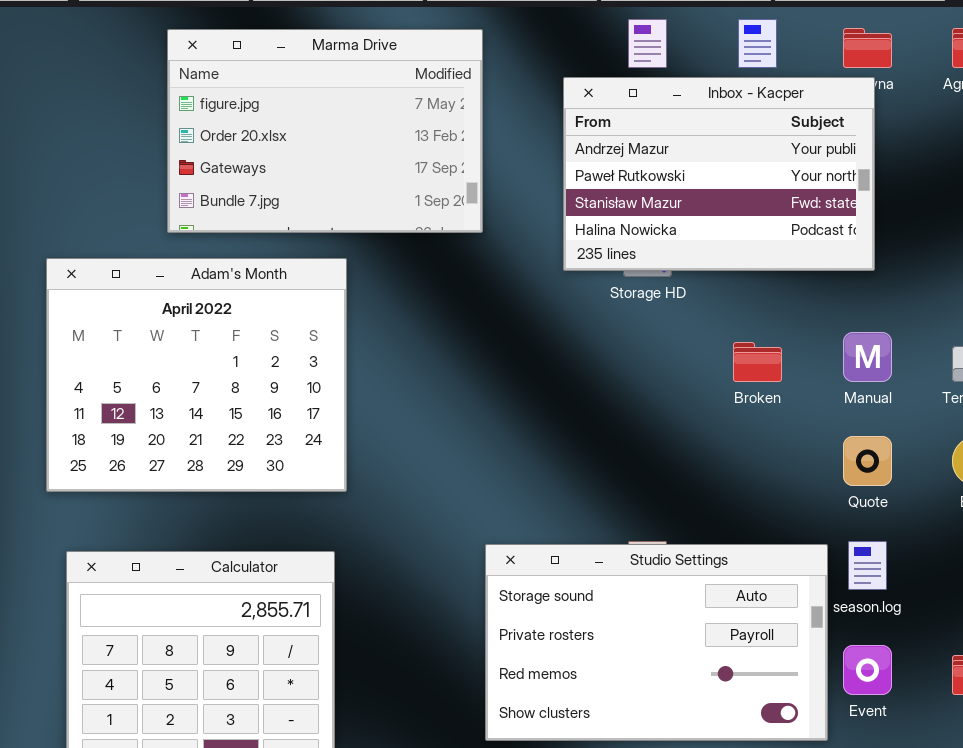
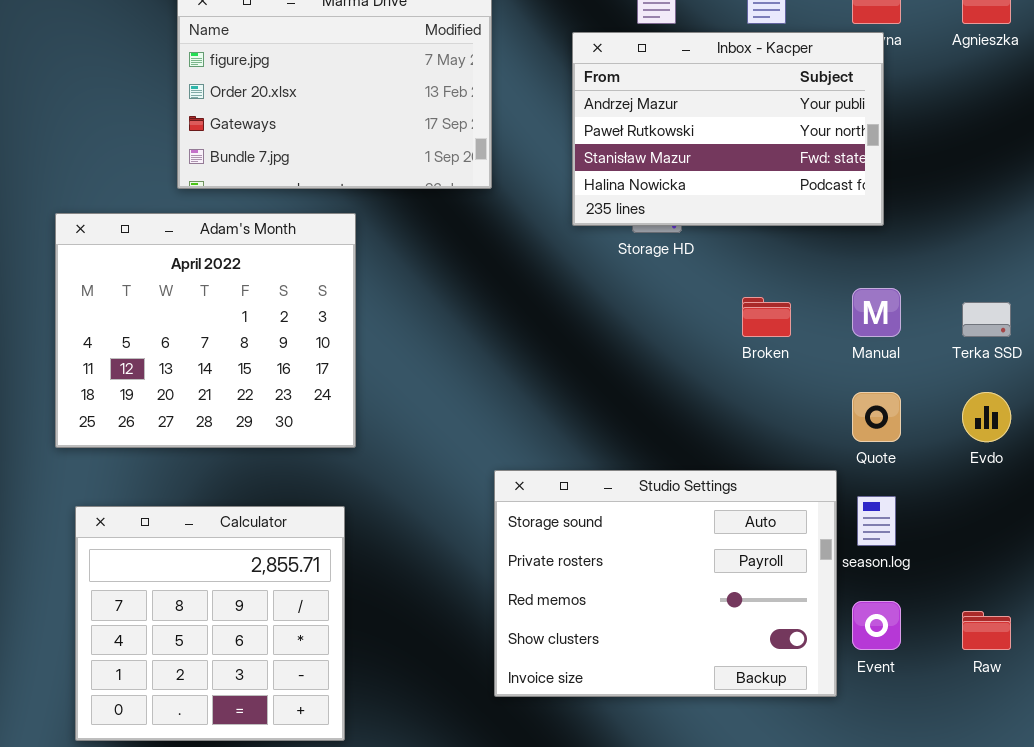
Studio Settings: [485,544,828,741] -> [494,470,837,697], resized

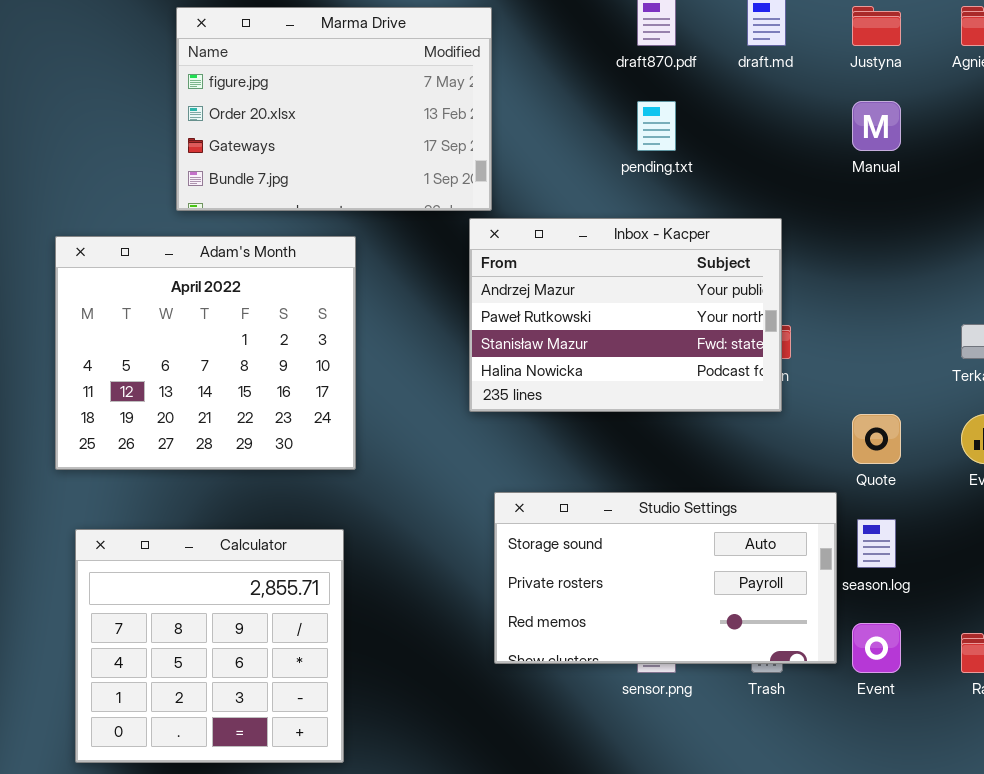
Inbox - Kacper: [572,32,884,226] -> [469,218,782,412], moved
Manual: [852,288,901,337] -> [852,101,901,151], moved
Studio Settings: [494,470,837,697] -> [494,492,837,664], resized

